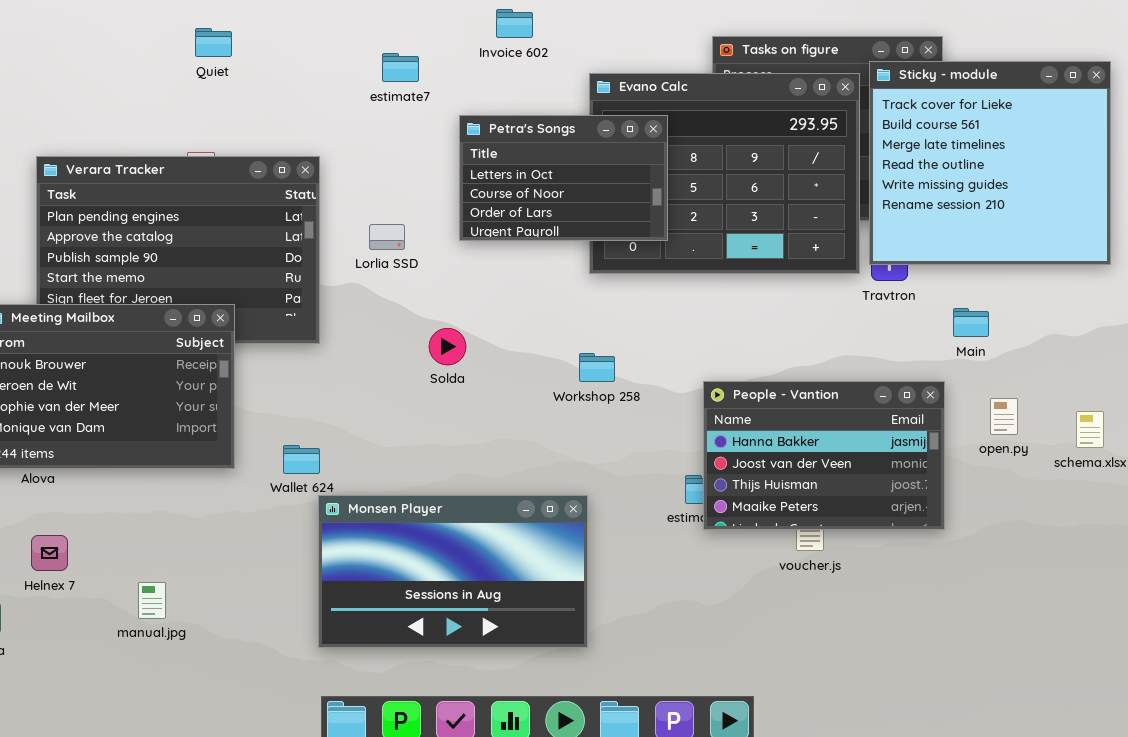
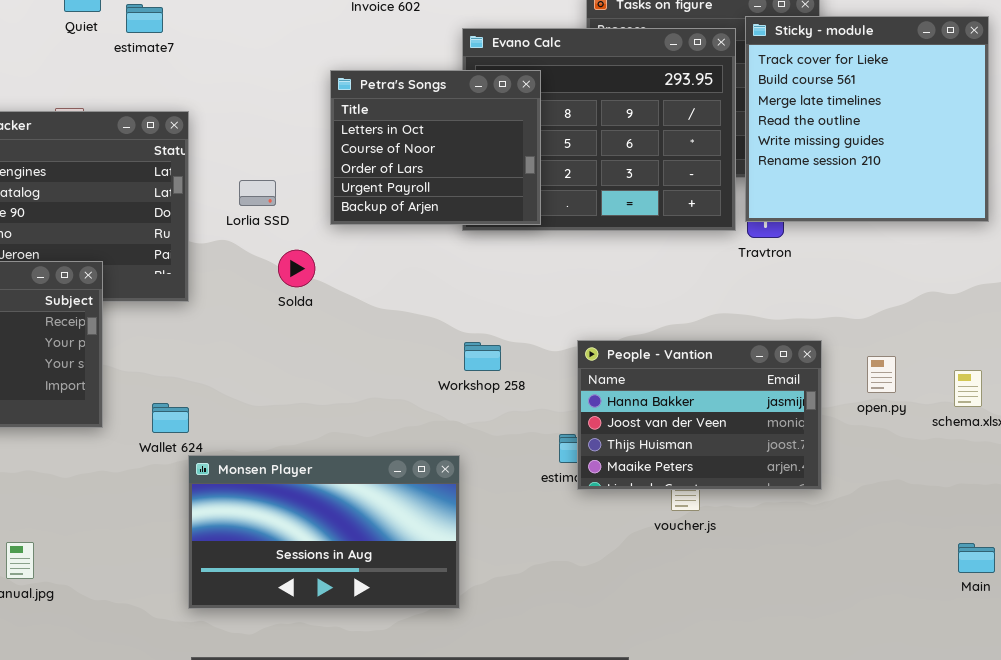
estimate7: [382,53,419,82] -> [126,4,163,33], moved
Petra's Songs: [459,115,668,241] -> [330,70,541,225], resized
Main: [953,308,989,337] -> [958,543,995,573], moved
Solda: [429,328,466,365] -> [278,250,315,287], moved
Workshop 258: [579,353,615,382] -> [464,342,501,371], moved

